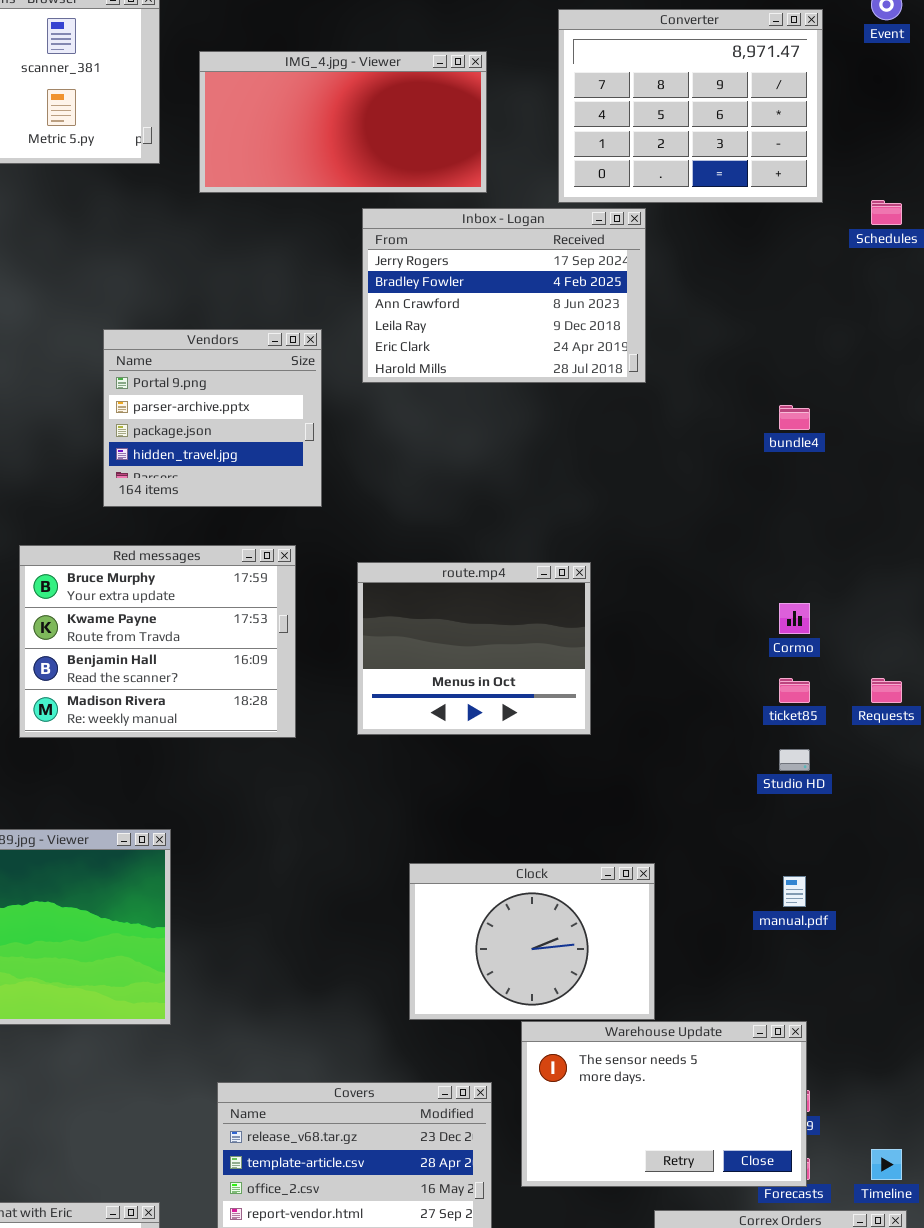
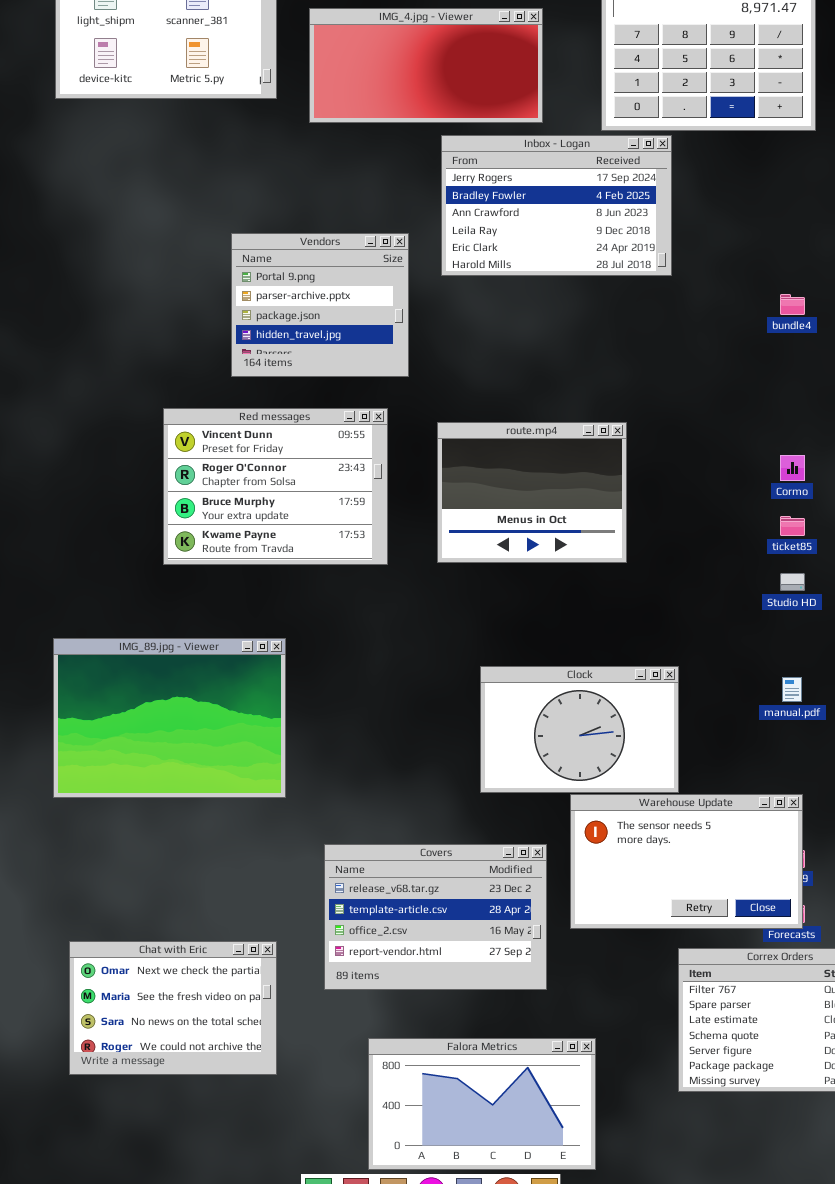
Red messages: [19,545,296,738] -> [163,408,388,565], scrolled up 2 rows

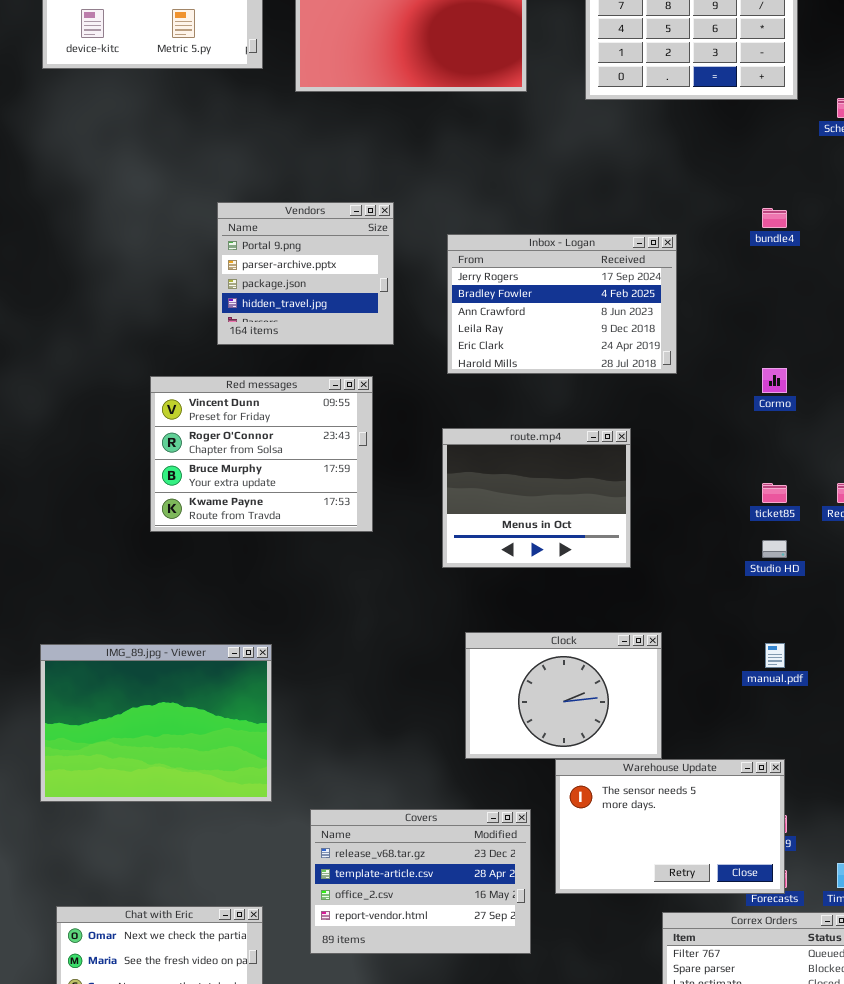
Inbox - Logan: [441,135,672,276] -> [447,234,677,374], moved
bundle4: [780,294,805,315] -> [762,208,787,228], moved
route.mp4: [437,422,627,563] -> [442,428,631,568], moved
Cormo: [780,455,805,481] -> [762,368,787,393], moved
IMG_89.jpg - Viewer: [53,638,286,798] -> [40,644,272,802], moved

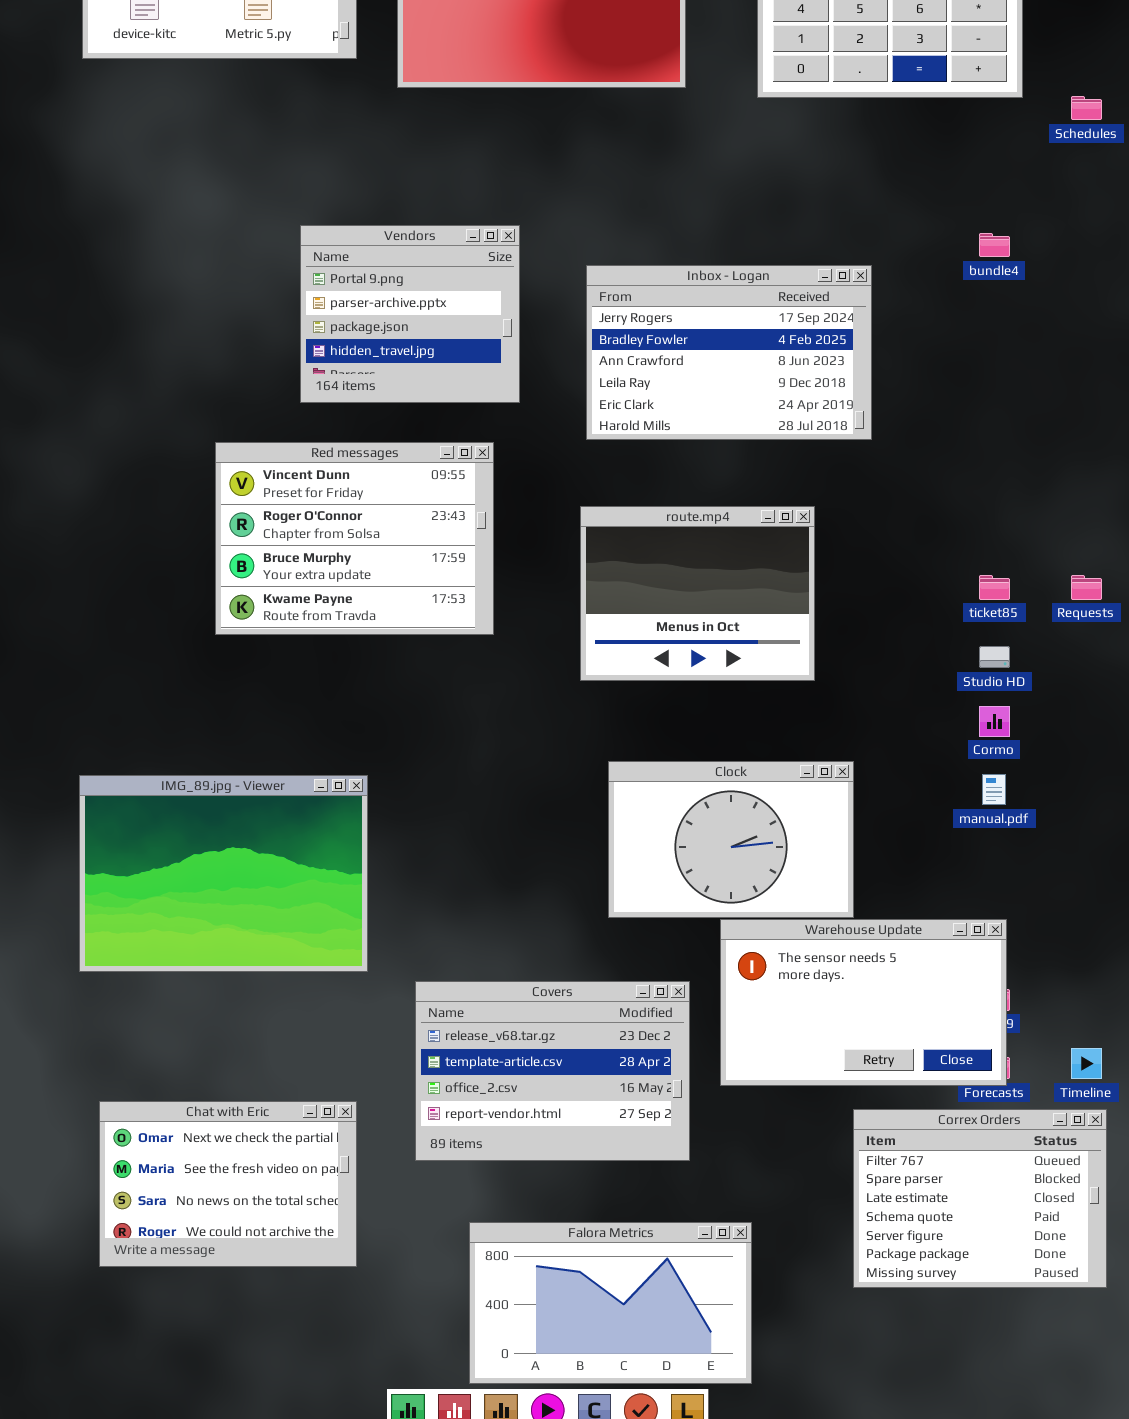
Cormo: [762,368,787,393] -> [979,706,1010,737], moved

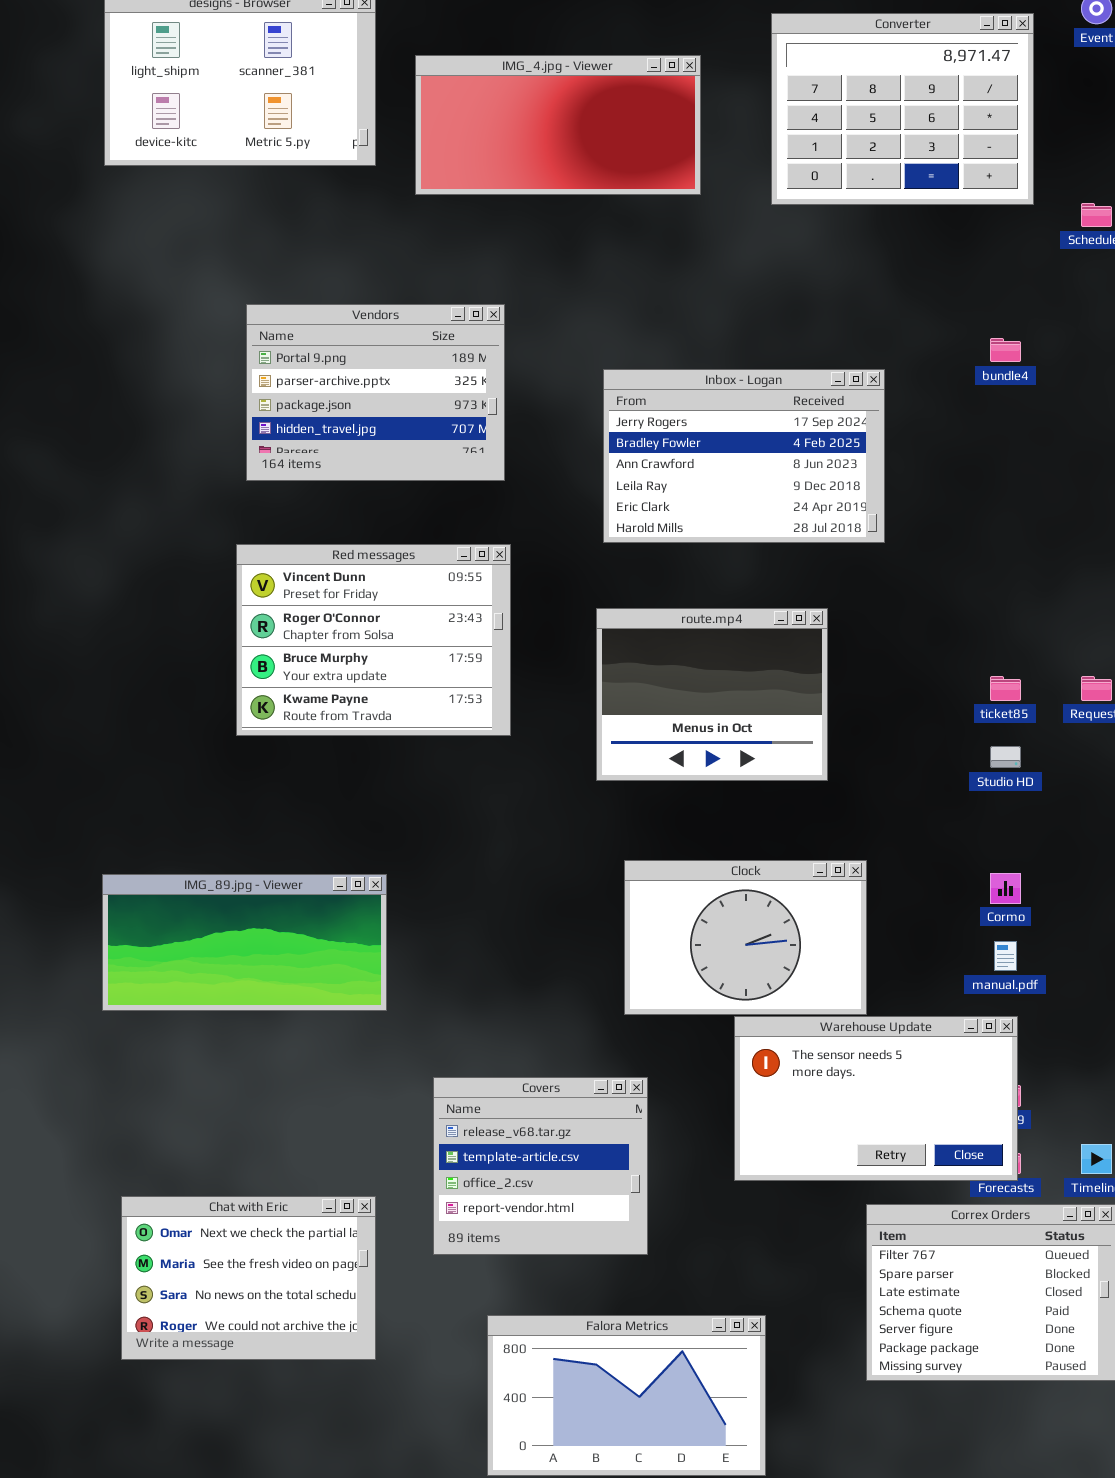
Vendors: [300,225,520,403] -> [246,304,505,481], moved, resized
Cormo: [979,706,1010,737] -> [990,873,1021,904], moved
manual.pdf: [982,774,1006,805] -> [994,941,1017,971], moved
IMG_89.jpg - Viewer: [79,775,368,972] -> [102,874,387,1011], resized
Covers: [415,981,690,1161] -> [433,1077,648,1255], resized

